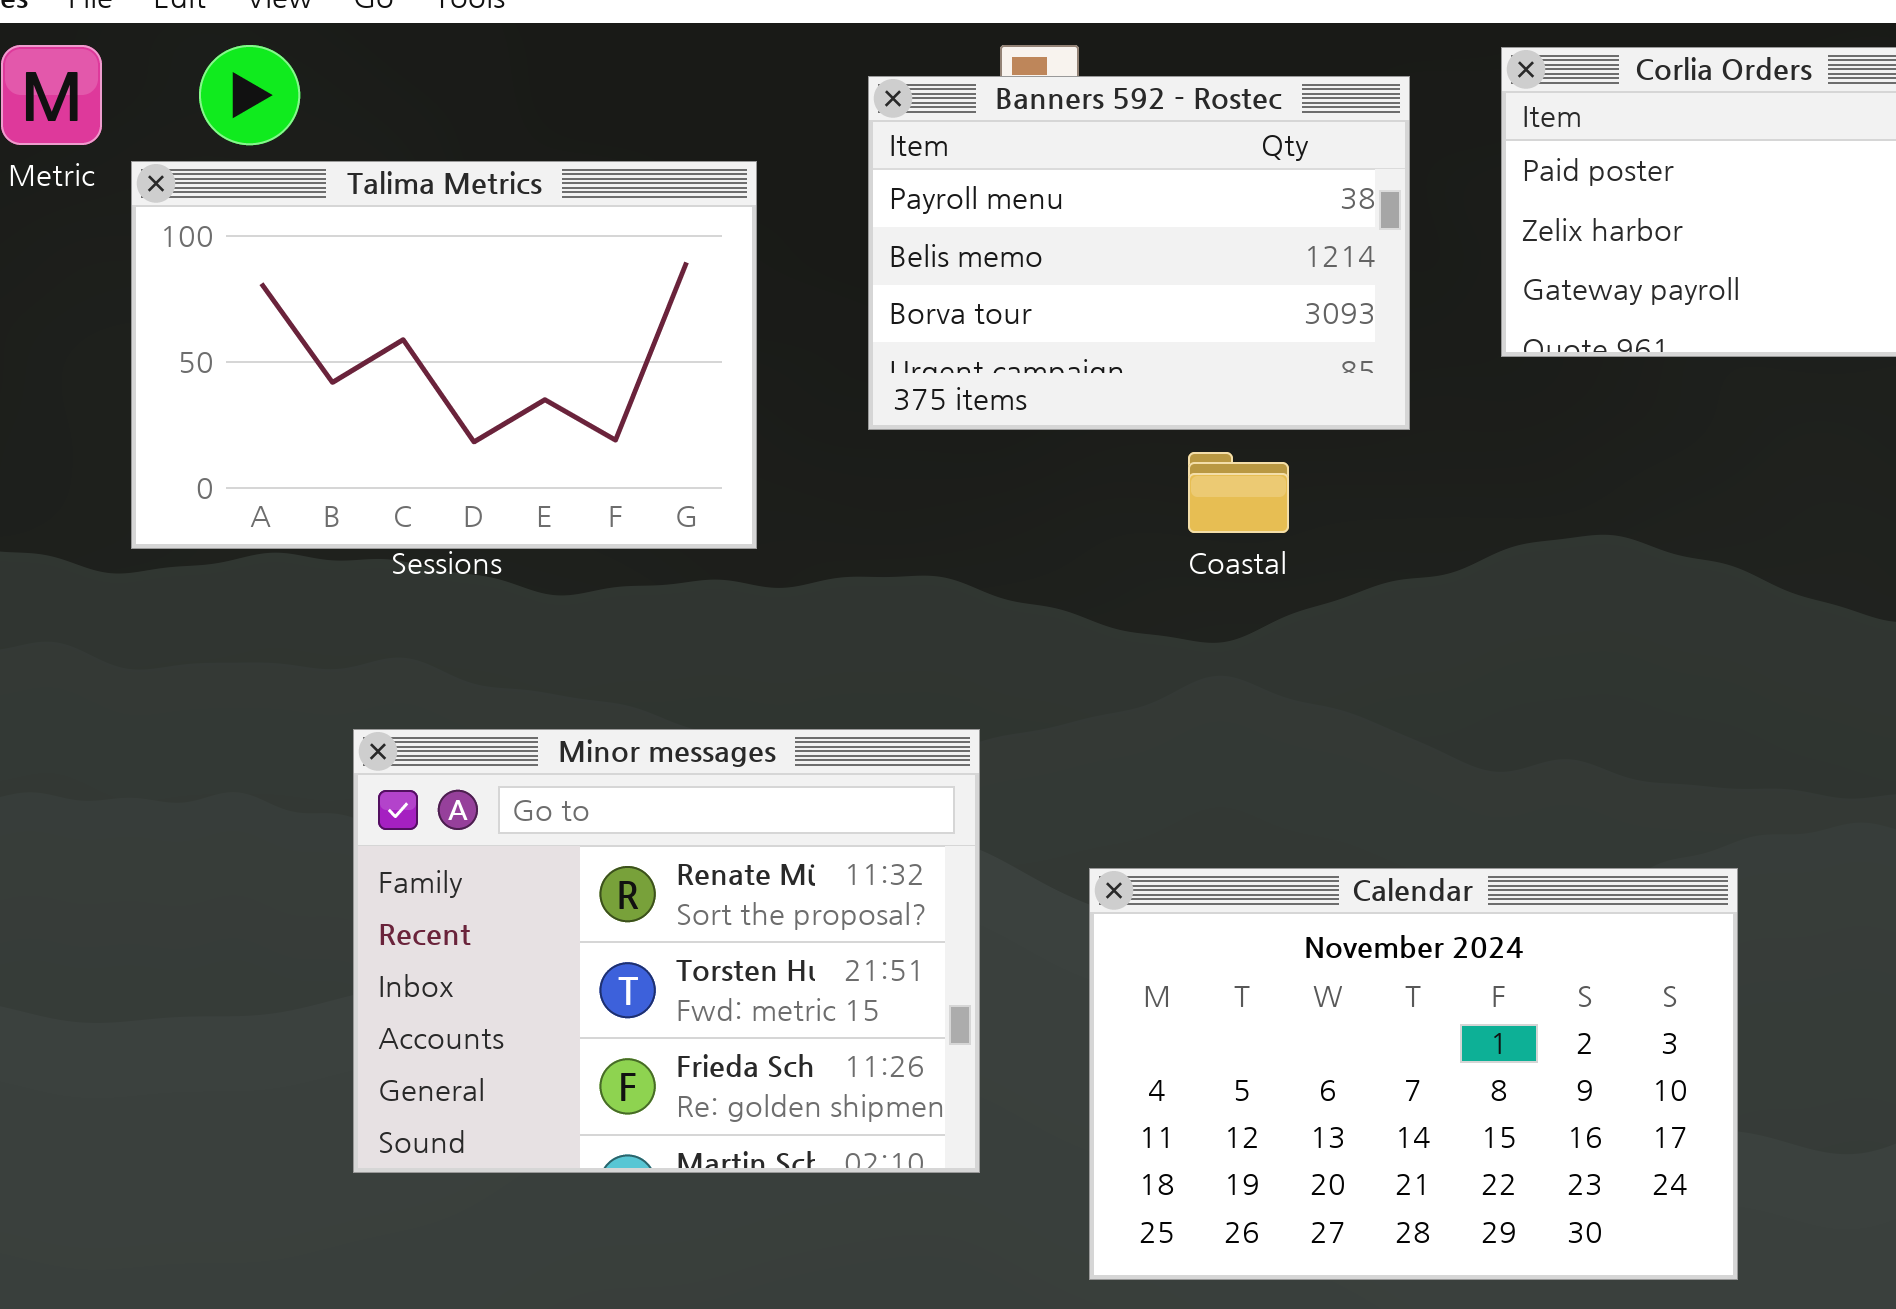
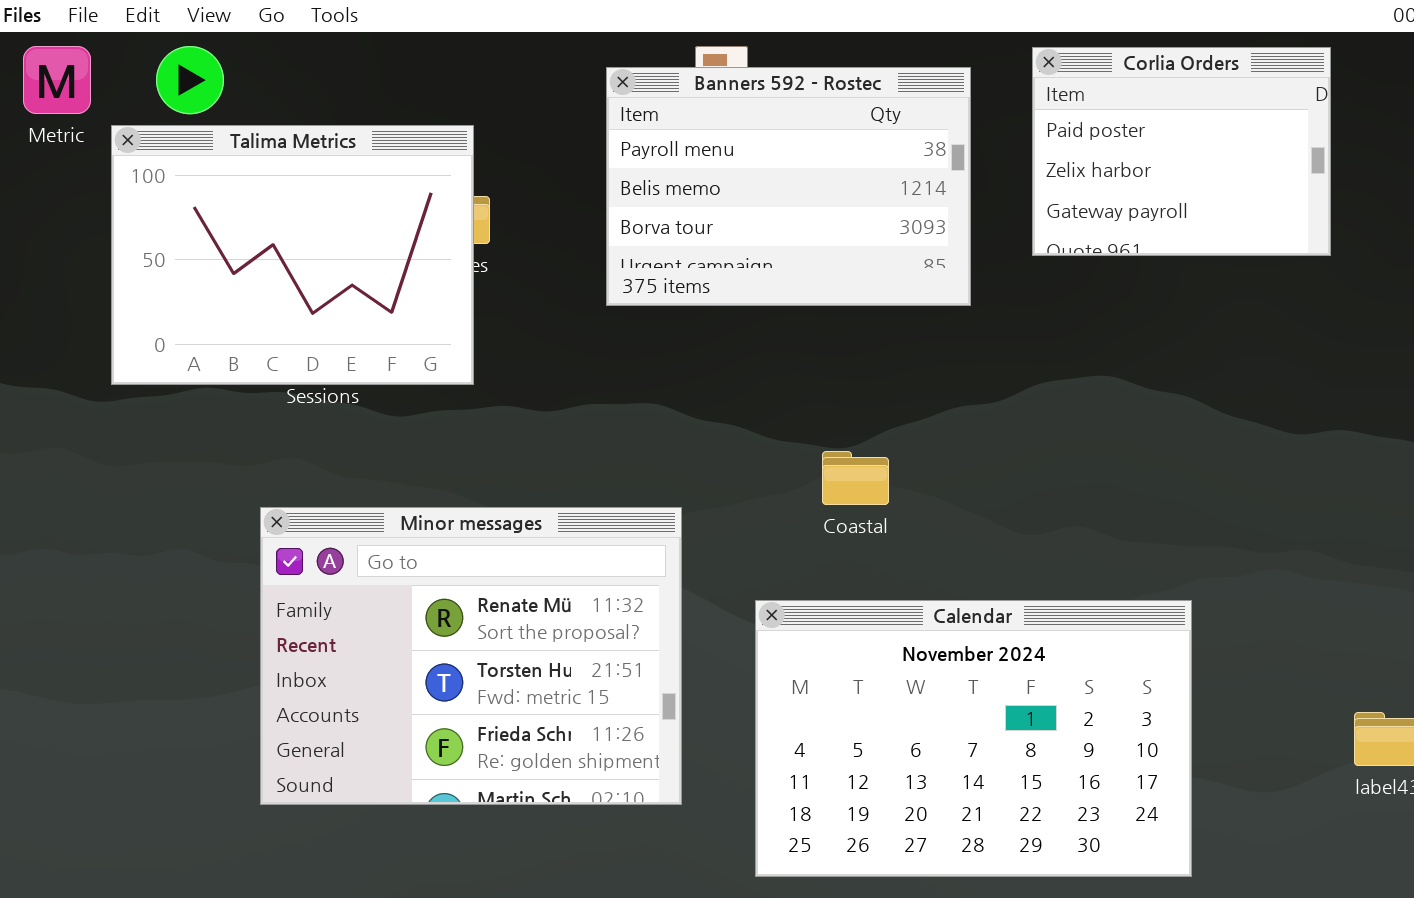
Talima Metrics: [131,161,757,549] -> [111,125,474,385], resized
Coastal: [1188,452,1289,533] -> [822,451,889,505], moved

